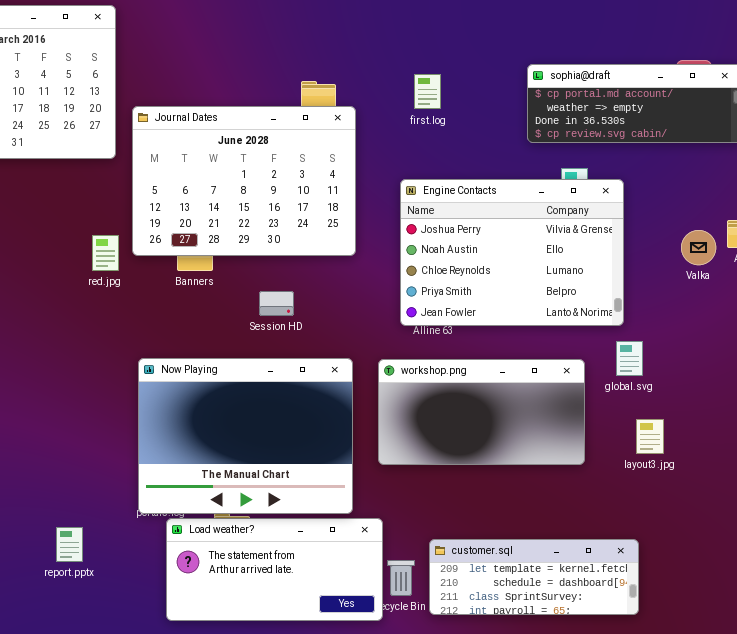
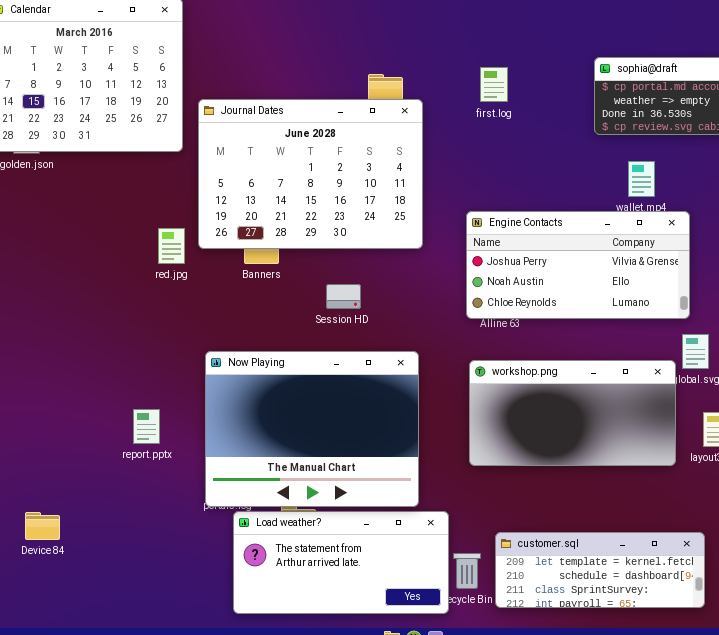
Engine Contacts: [400,179,624,326] -> [466,211,690,319], resized
workshop.png: [378,359,585,465] -> [469,360,676,466], moved
report.pptx: [56,527,83,562] -> [133,409,160,444], moved

